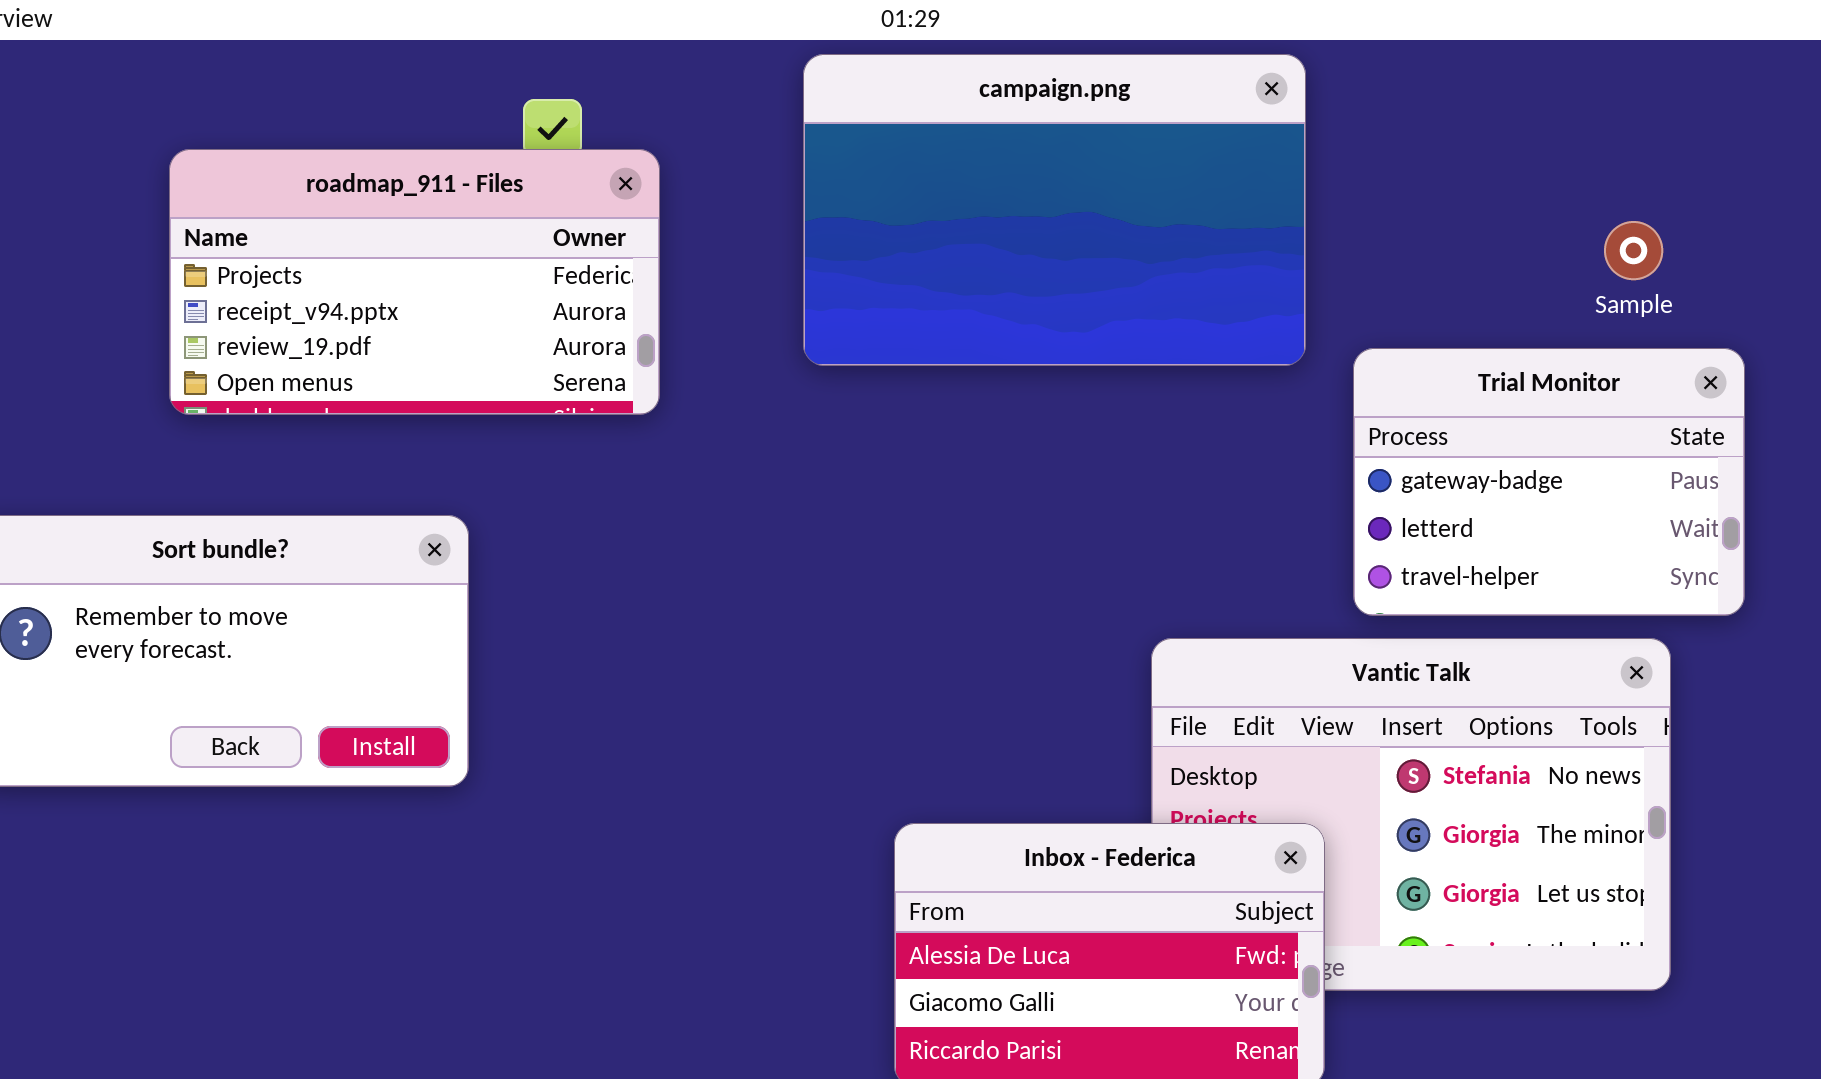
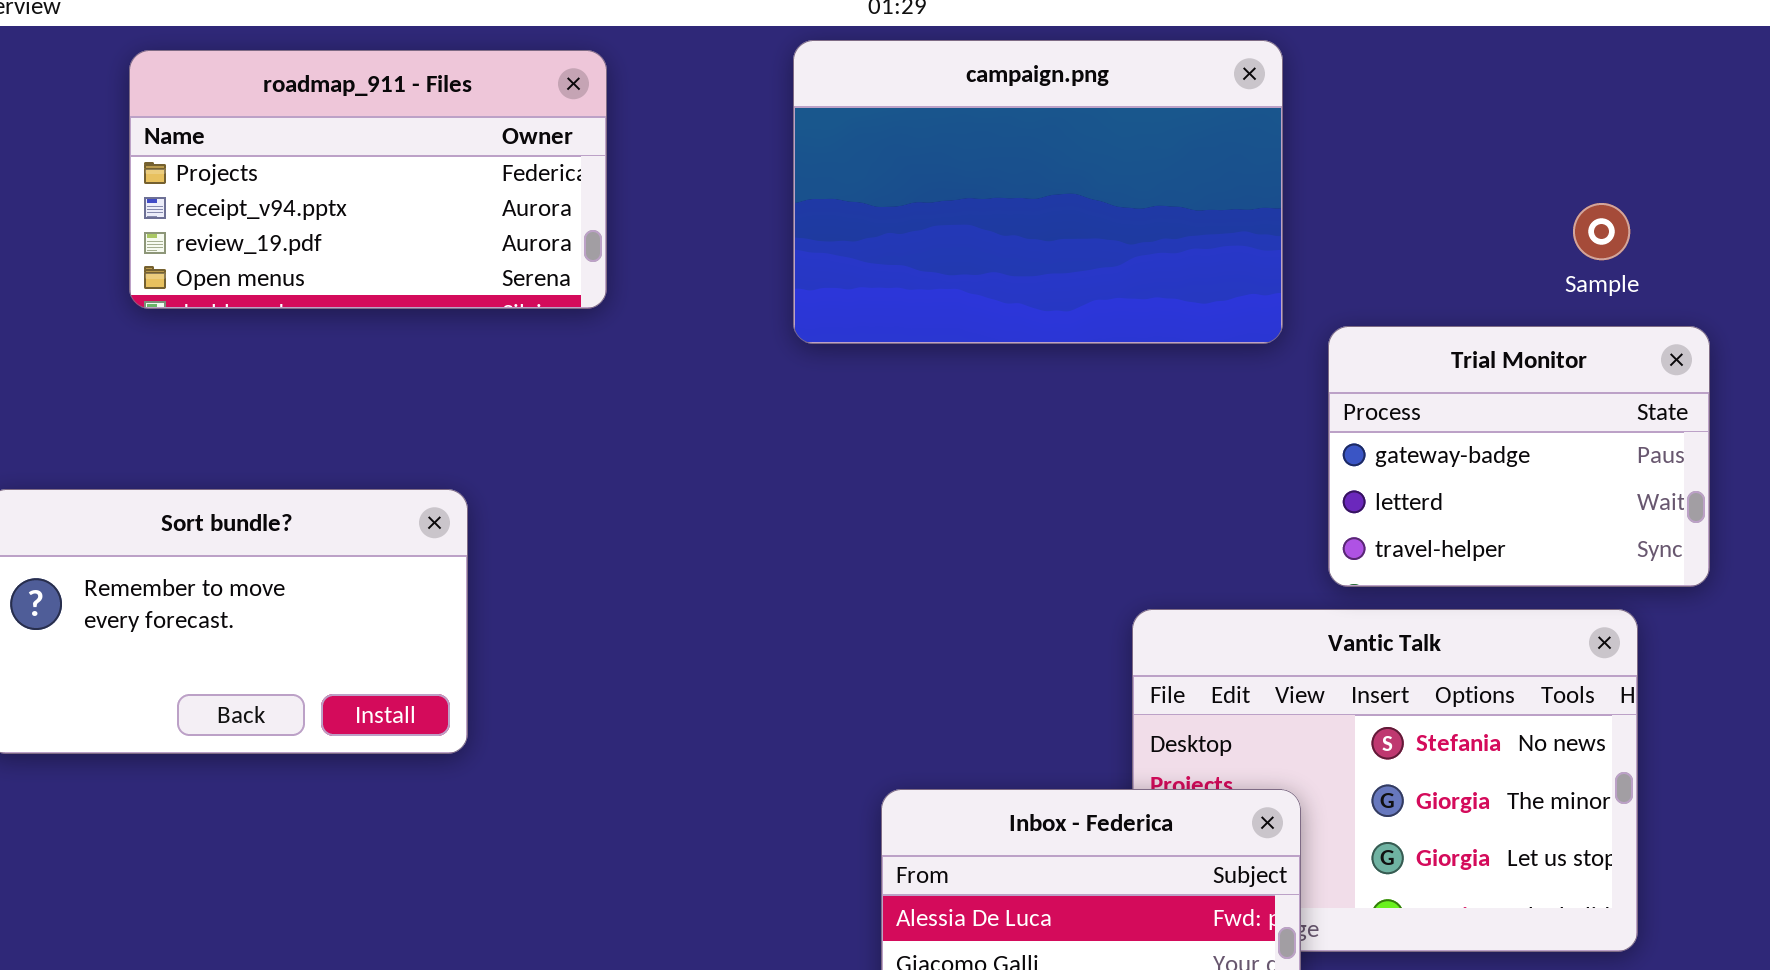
roadmap_911 - Files: [169,149,660,415] -> [129,50,607,309], moved

